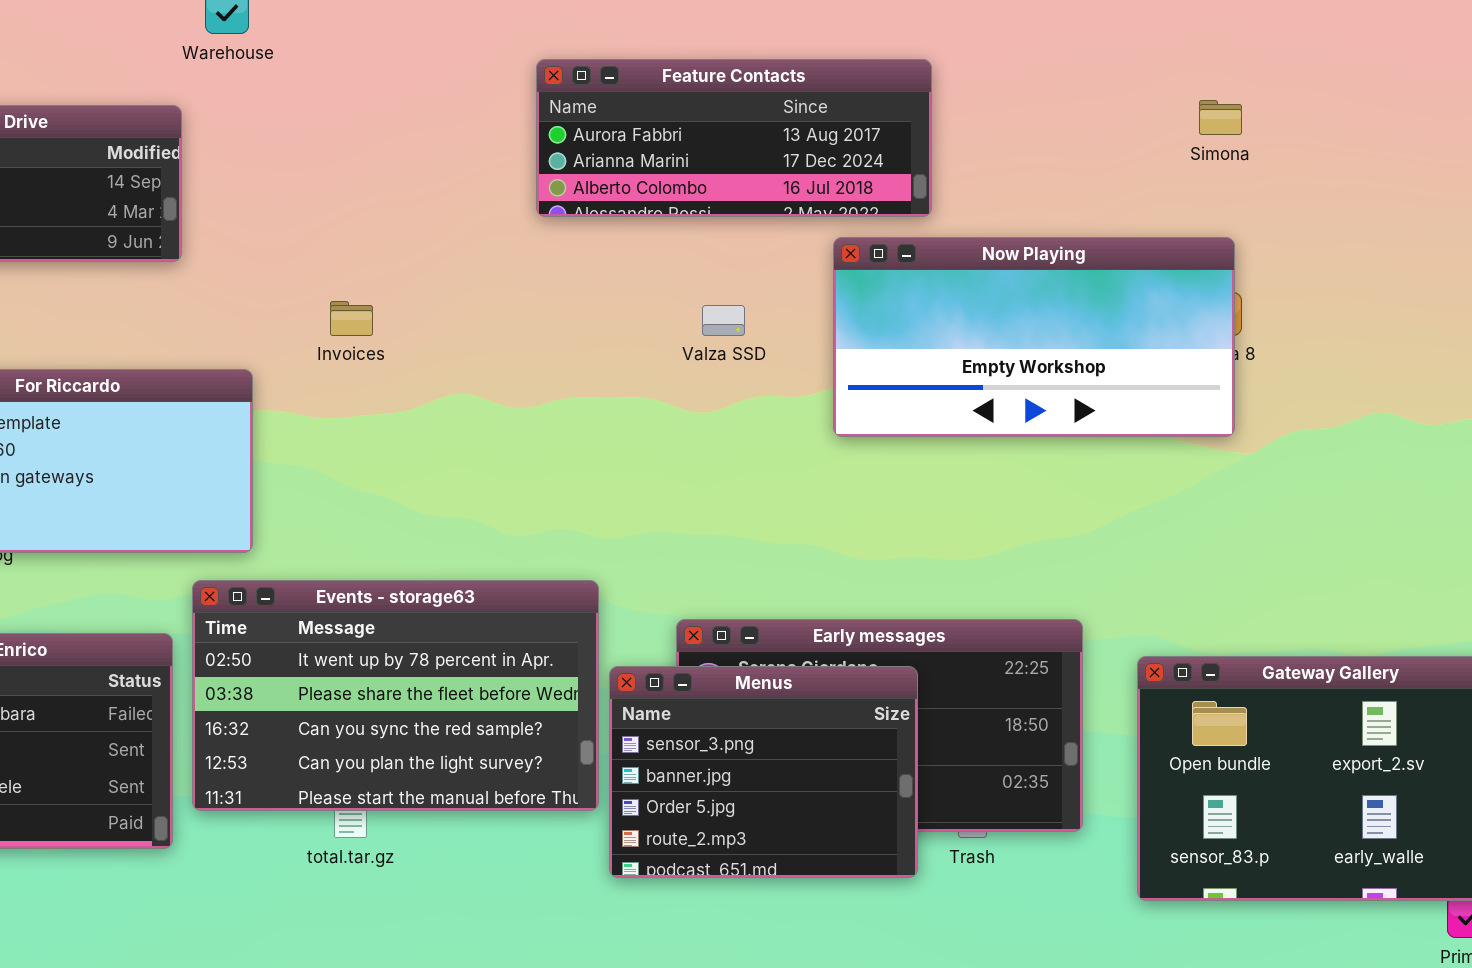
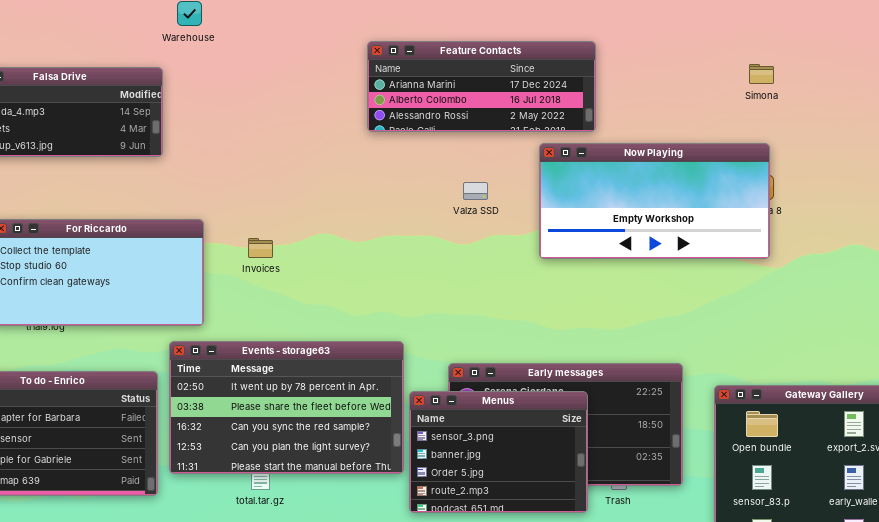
Feature Contacts: [536,59,932,217] -> [367,41,596,132], scrolled down 1 row
Invoices: [330,301,373,336] -> [248,238,273,258], moved

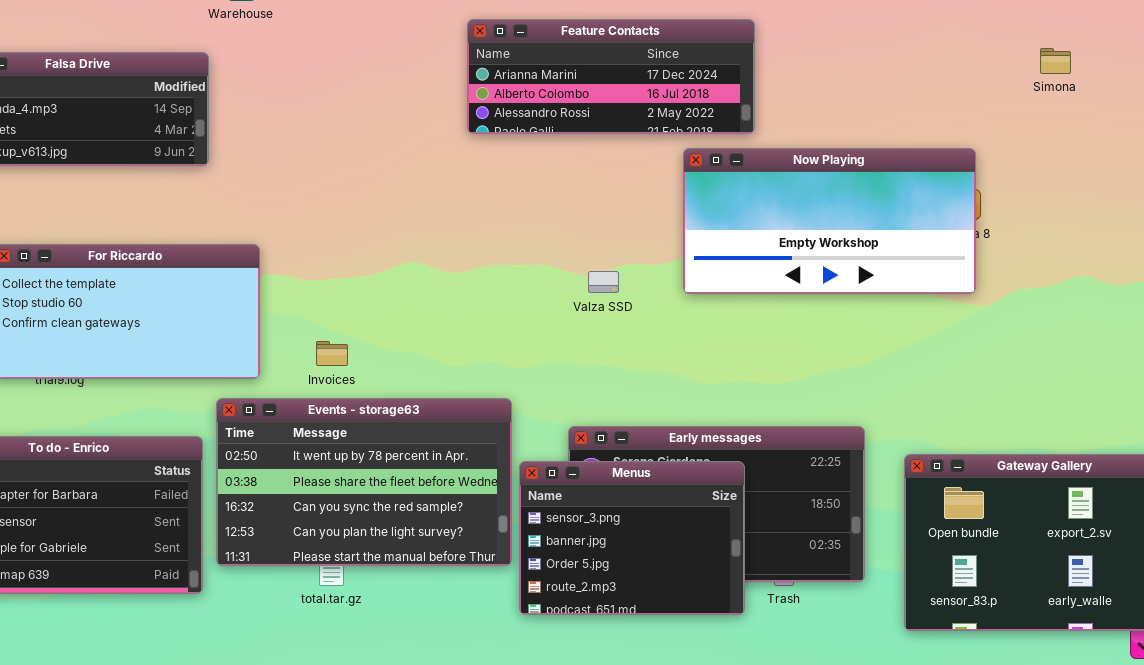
Simona: [749,64,774,84] -> [1040,48,1071,74], moved
Valza SSD: [463,182,488,200] -> [588,271,619,293], moved
Invoices: [248,238,273,258] -> [316,341,348,366], moved

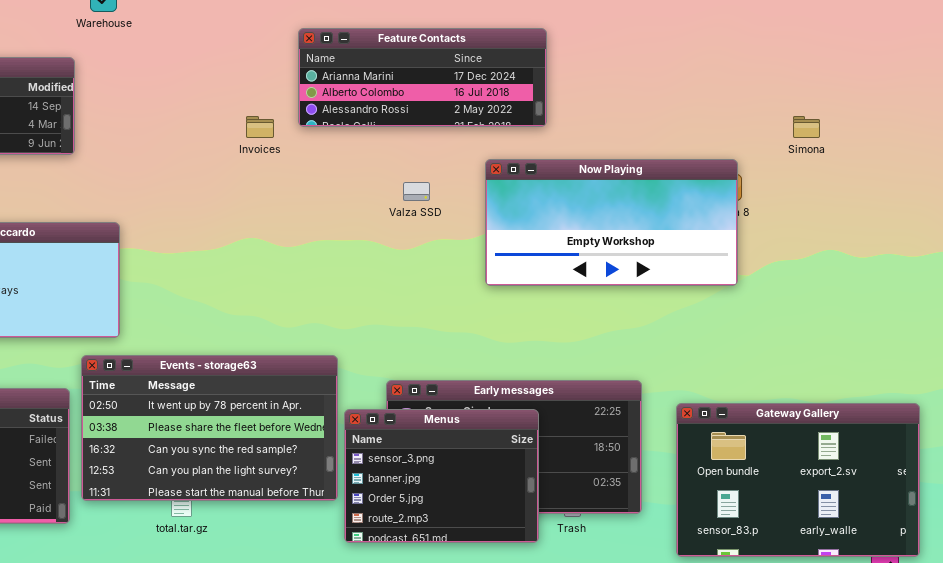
Simona: [1040,48,1071,74] -> [793,116,820,138], moved
Now Playing: [683,148,976,294] -> [485,159,738,286], moved
Valza SSD: [588,271,619,293] -> [403,182,430,201], moved
Invoices: [316,341,348,366] -> [246,116,274,138], moved

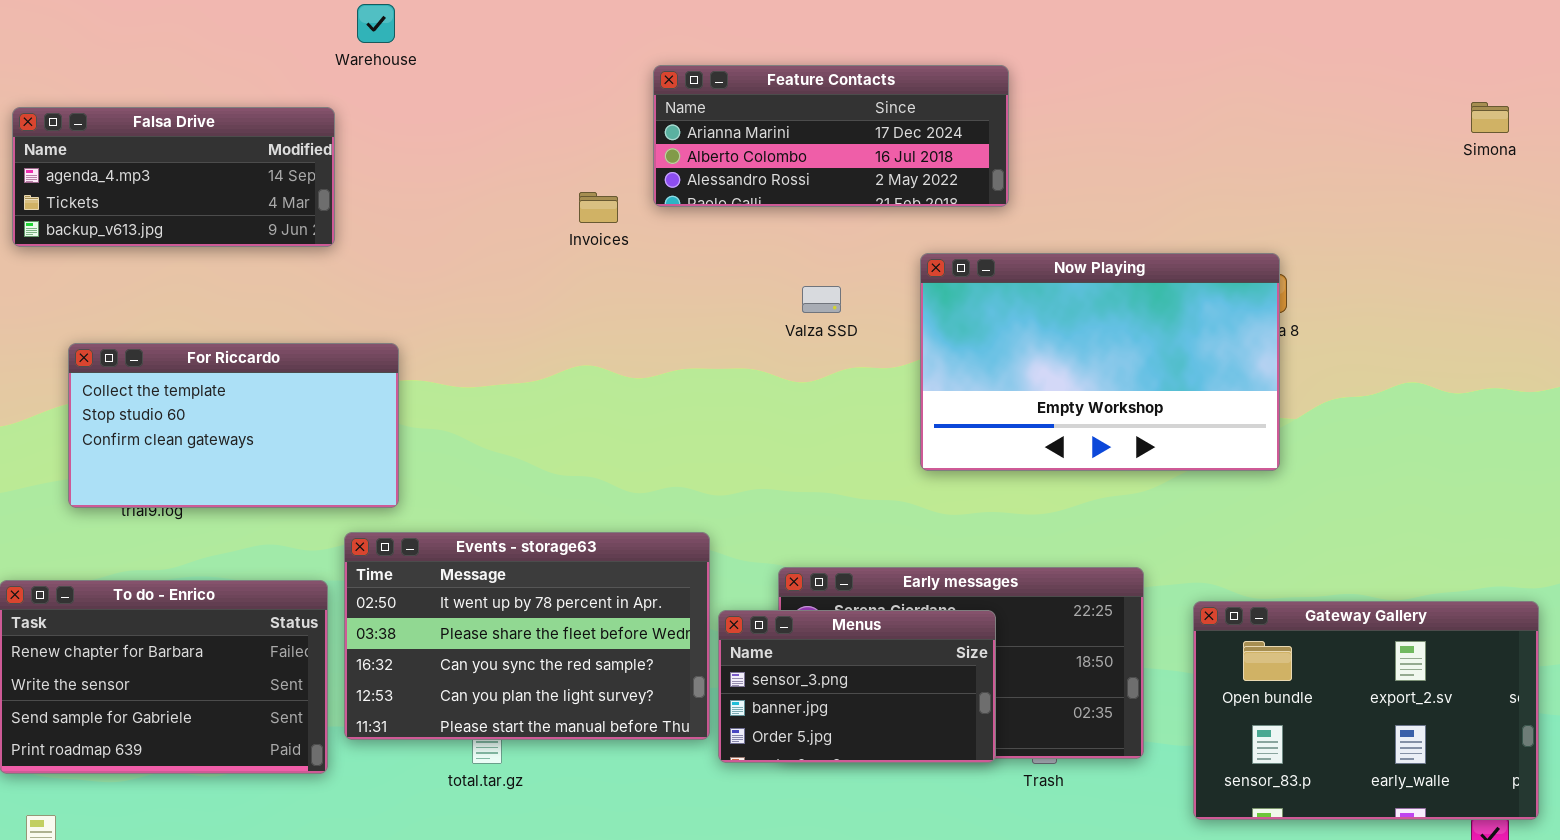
Simona: [793,116,820,138] -> [1471,102,1509,133], moved
Now Playing: [485,159,738,286] -> [920,253,1280,471], resized
Menus: [344,409,539,543] -> [718,610,996,763], resized

